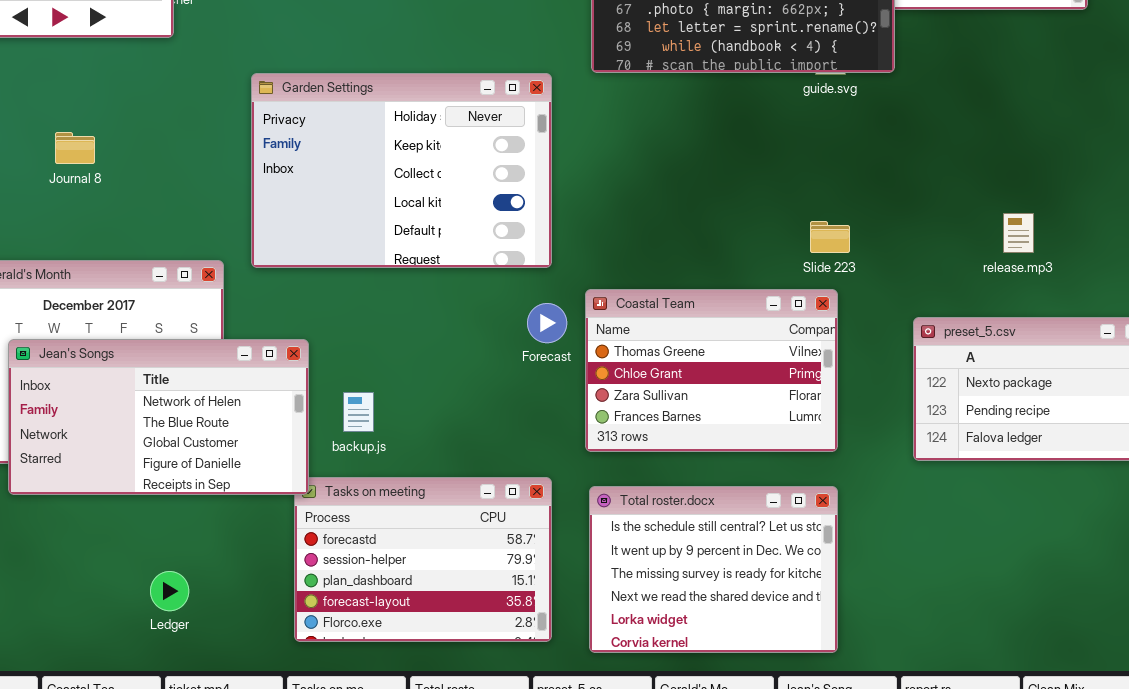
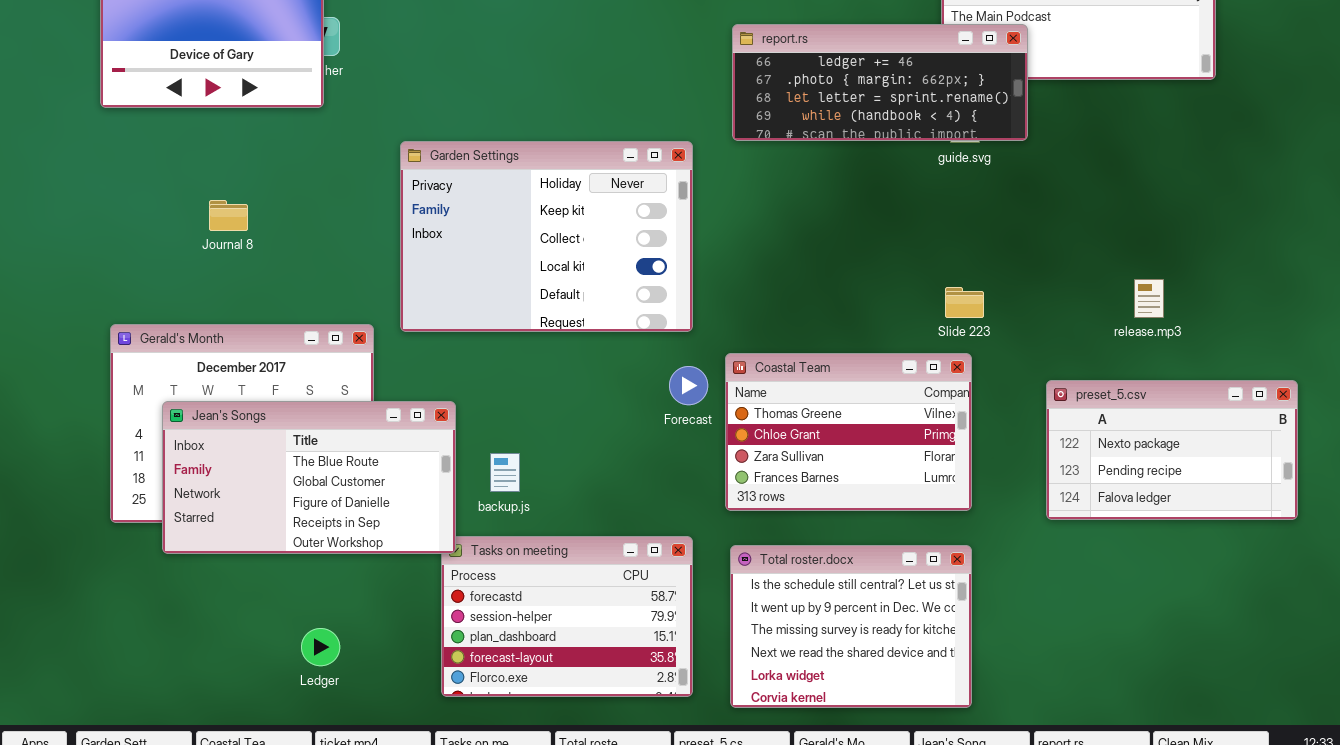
Jean's Songs: [8,339,309,495] -> [162,401,456,554], scrolled down 1 row

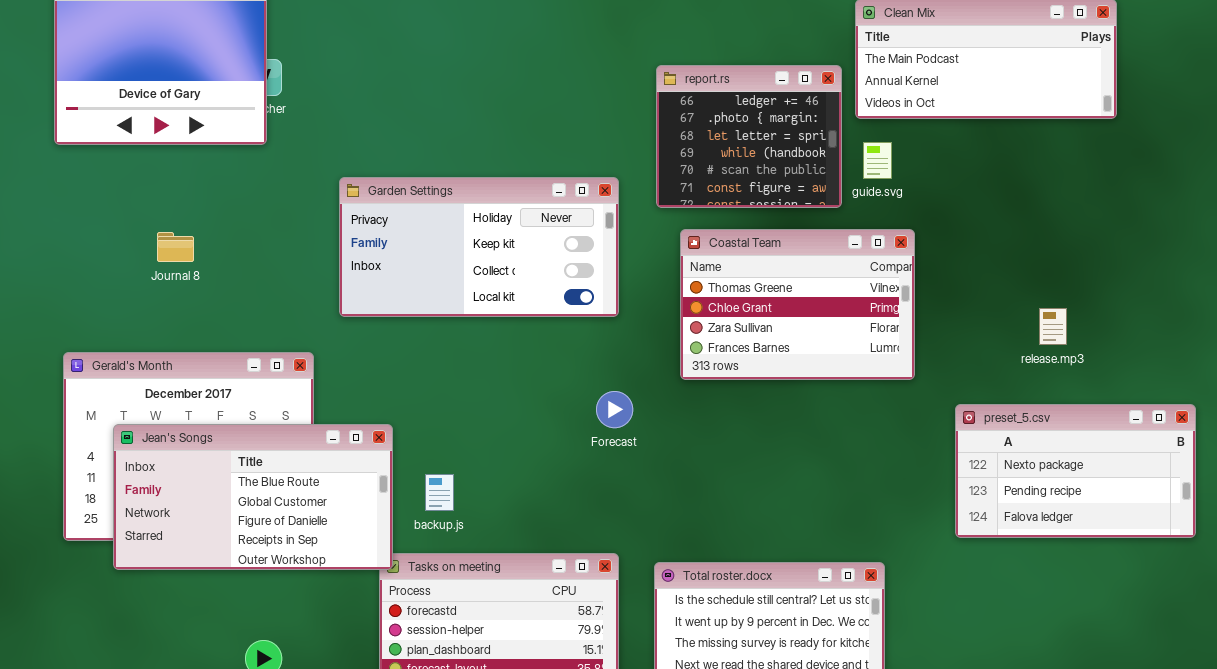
report.rs: [732,24,1028,141] -> [656,65,842,208], resized
Garden Settings: [400,141,693,332] -> [339,177,619,317], resized
Coastal Team: [725,353,972,511] -> [680,229,915,380], moved

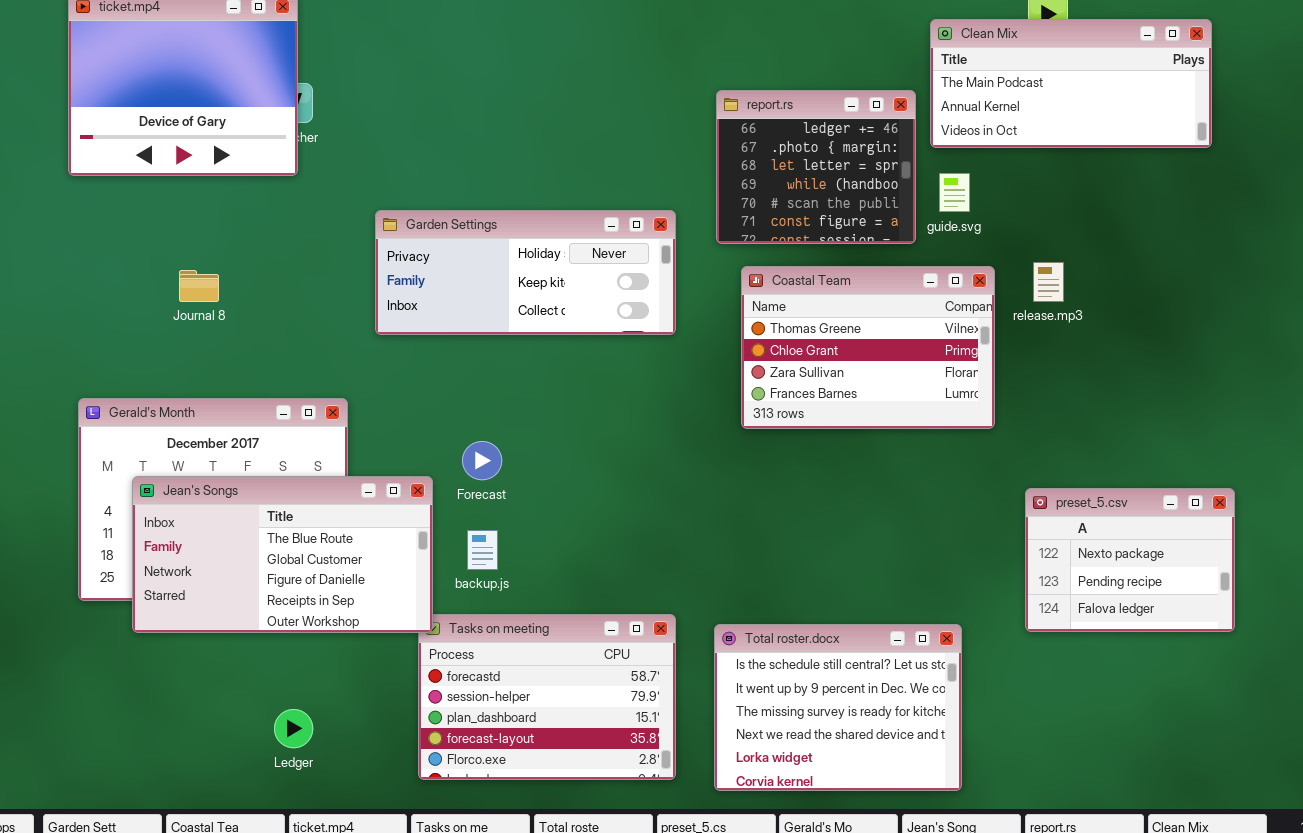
Garden Settings: [339,177,619,317] -> [375,210,676,335], resized
release.mp3: [1039,308,1067,345] -> [1033,262,1064,302], moved
Forecast: [596,391,633,428] -> [462,441,502,480], moved
preset_5.csv: [955,404,1196,538] -> [1025,488,1235,632], moved, resized

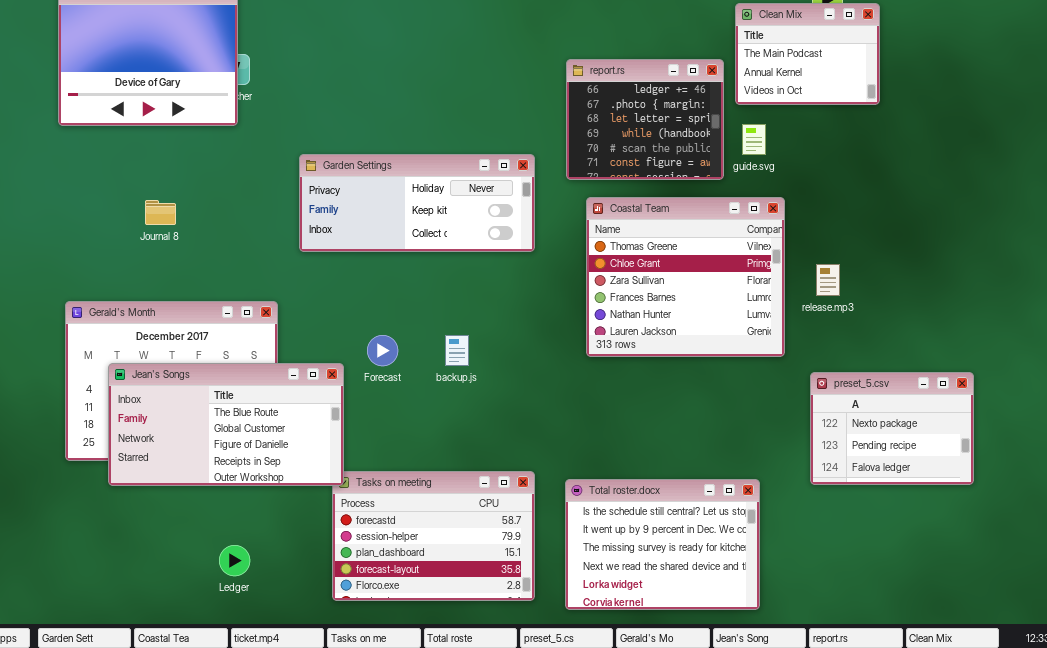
Clean Mix: [930,19,1212,148] -> [735,3,880,105], resized
release.mp3: [1033,262,1064,302] -> [816,264,840,296], moved
Coastal Team: [741,266,995,429] -> [586,197,785,357], resized
backup.js: [467,530,498,570] -> [445,335,469,366], moved

